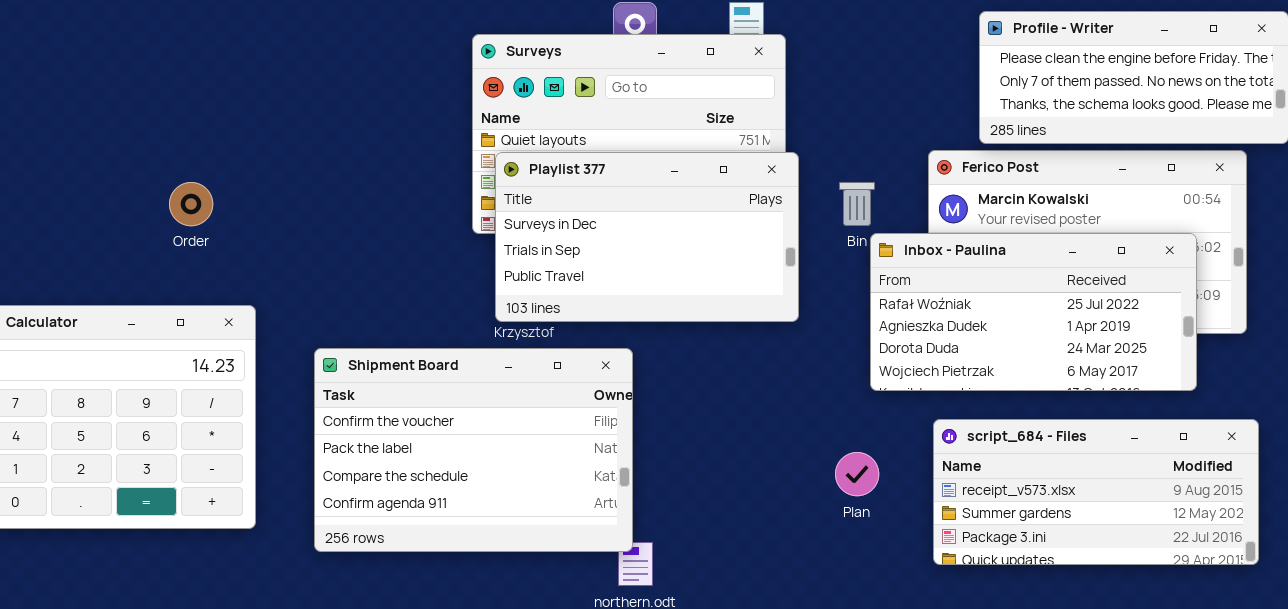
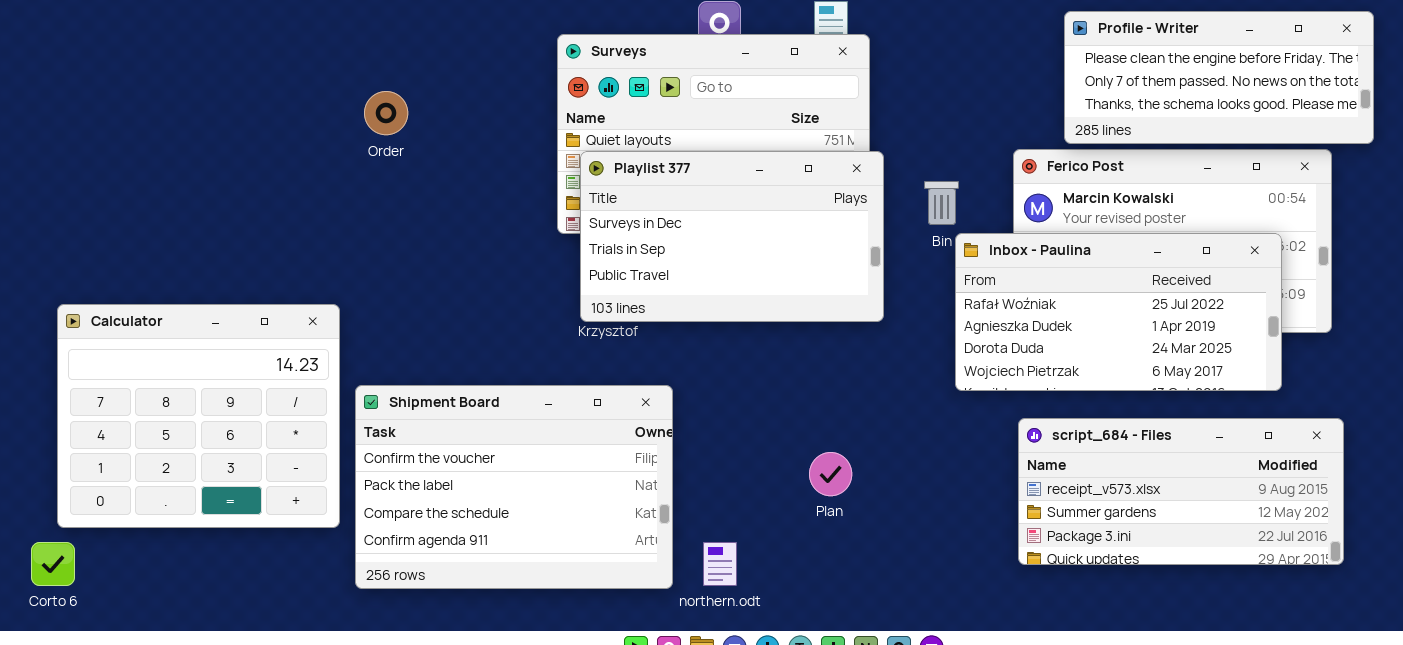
Order: [169,182,213,226] -> [364,91,408,135], moved
Shipment Board: [314,348,633,552] -> [355,385,673,589], moved
Plan: [835,452,879,496] -> [809,452,852,496], moved

